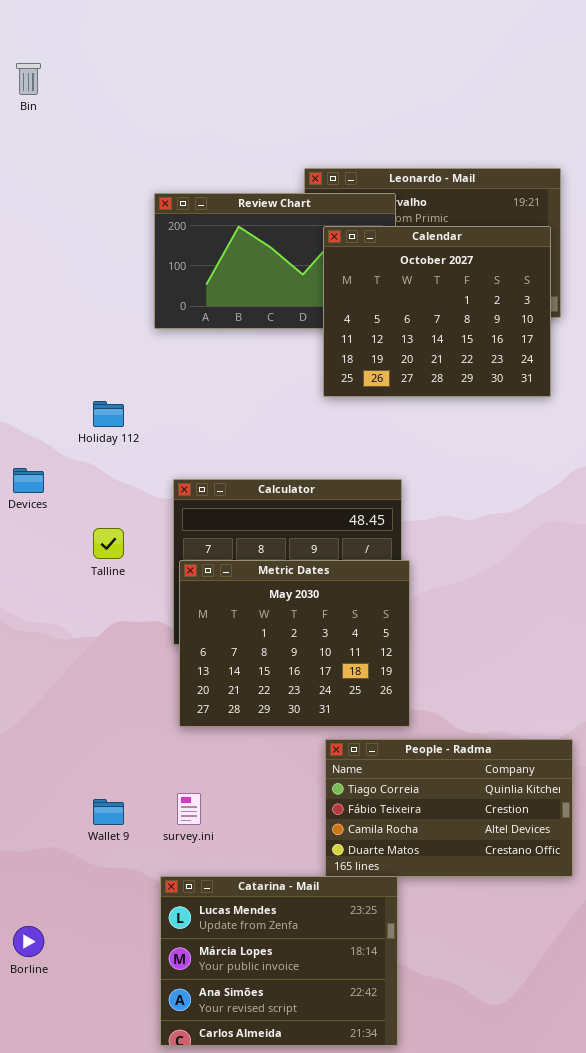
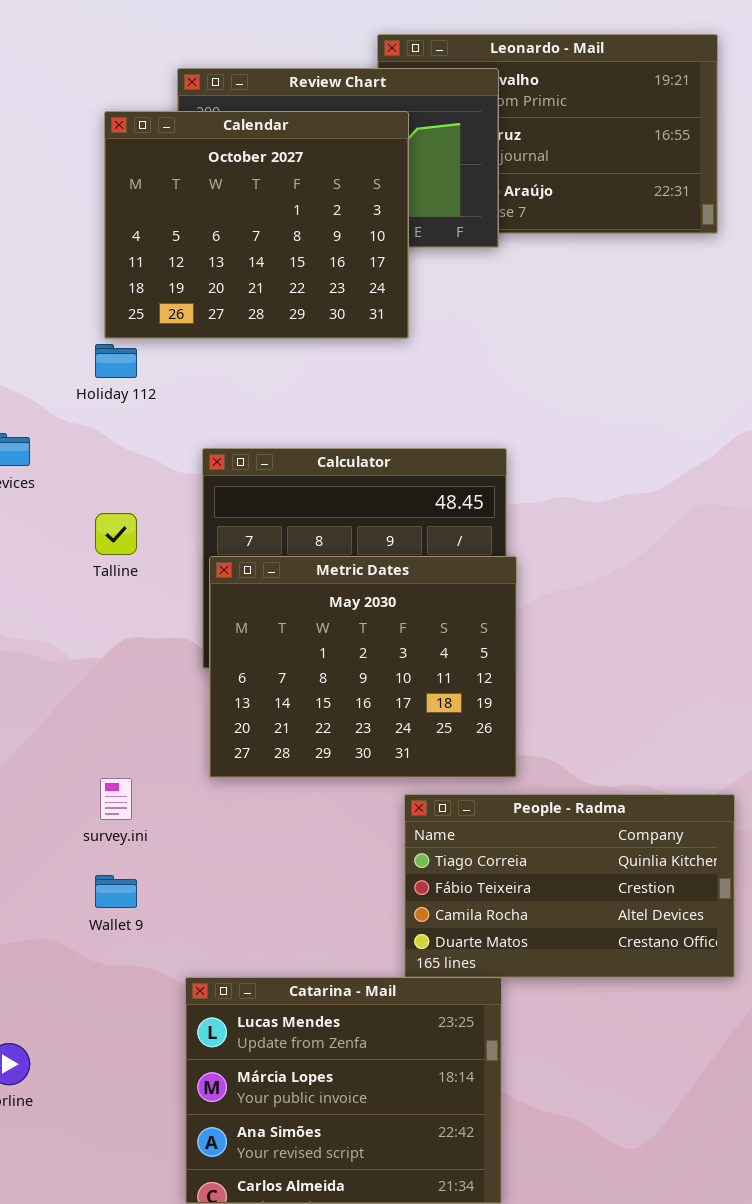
Calendar: [323,226,551,397] -> [104,111,409,339], moved
survey.ini: [177,793,201,825] -> [100,778,132,820], moved

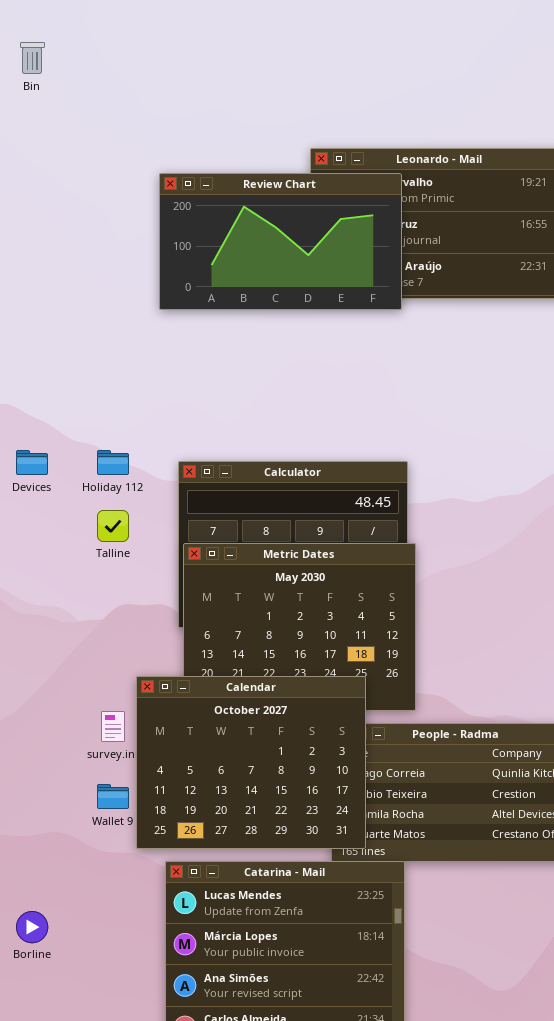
Calendar: [104,111,409,339] -> [136,676,366,849], moved
Holiday 112: [95,344,137,378] -> [97,450,129,475], moved

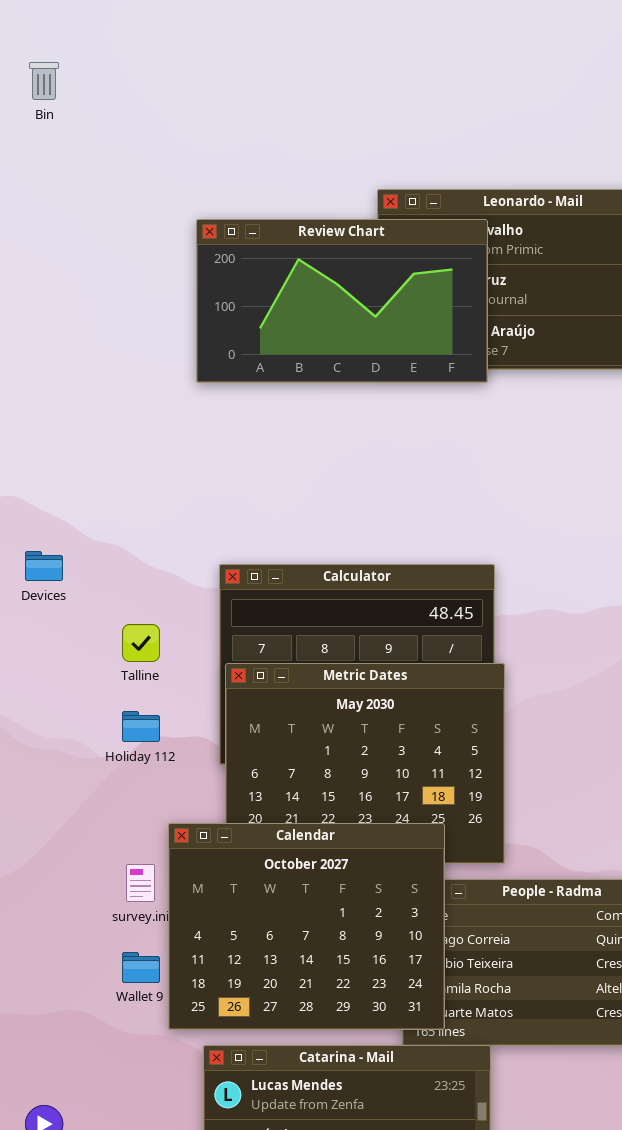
Holiday 112: [97,450,129,475] -> [122,711,160,742], moved

